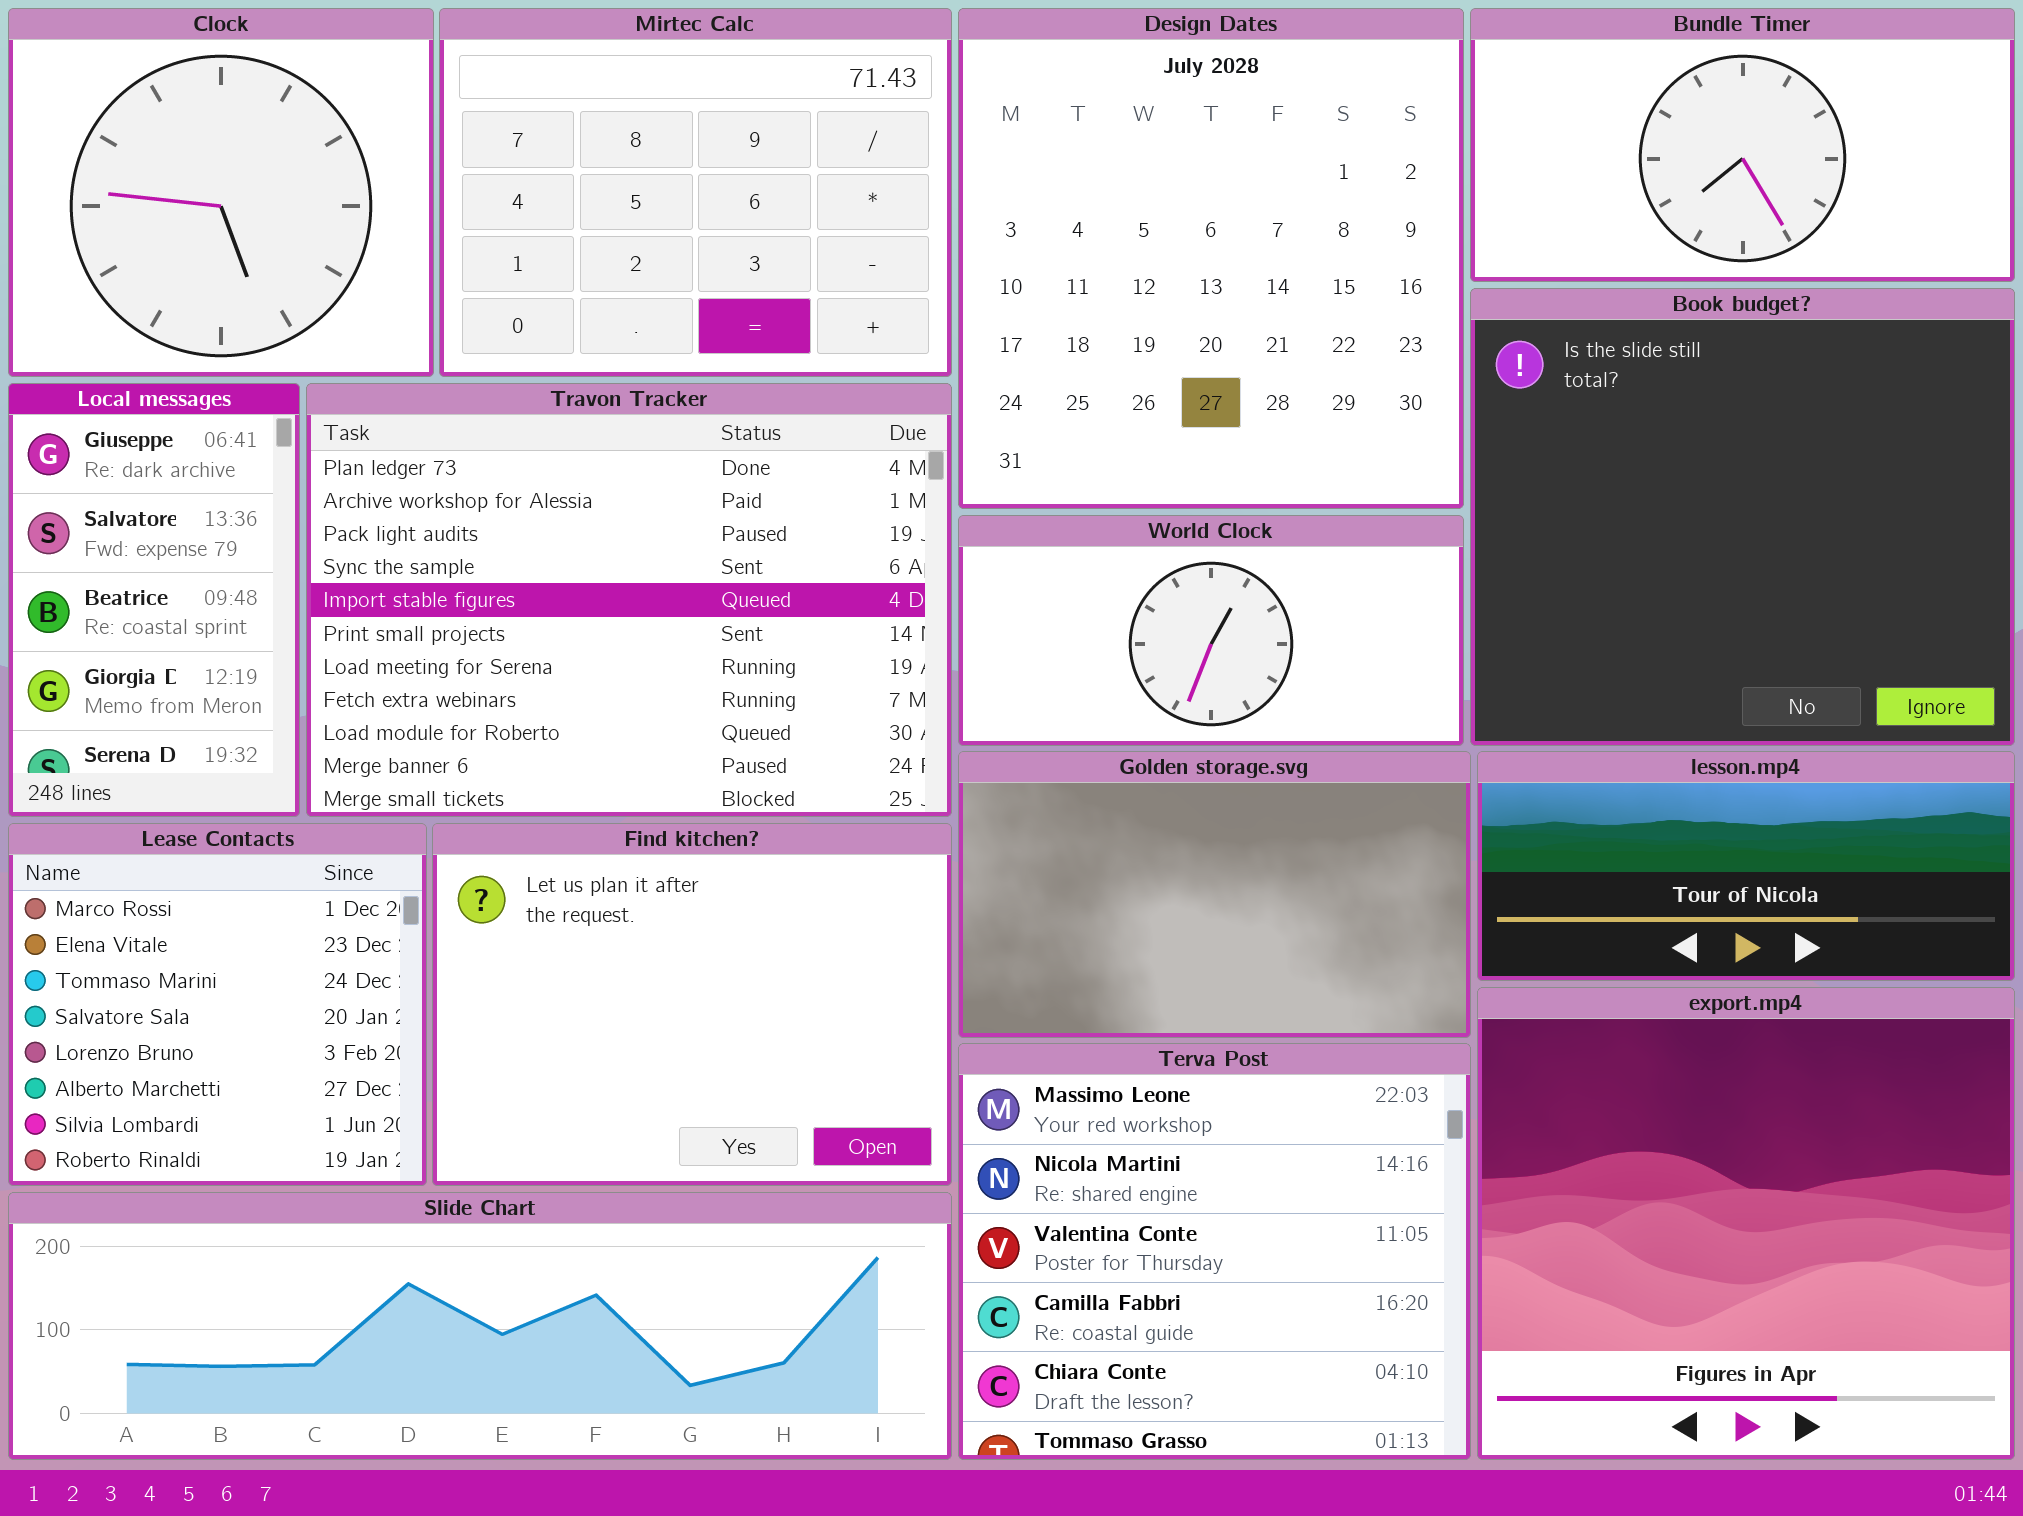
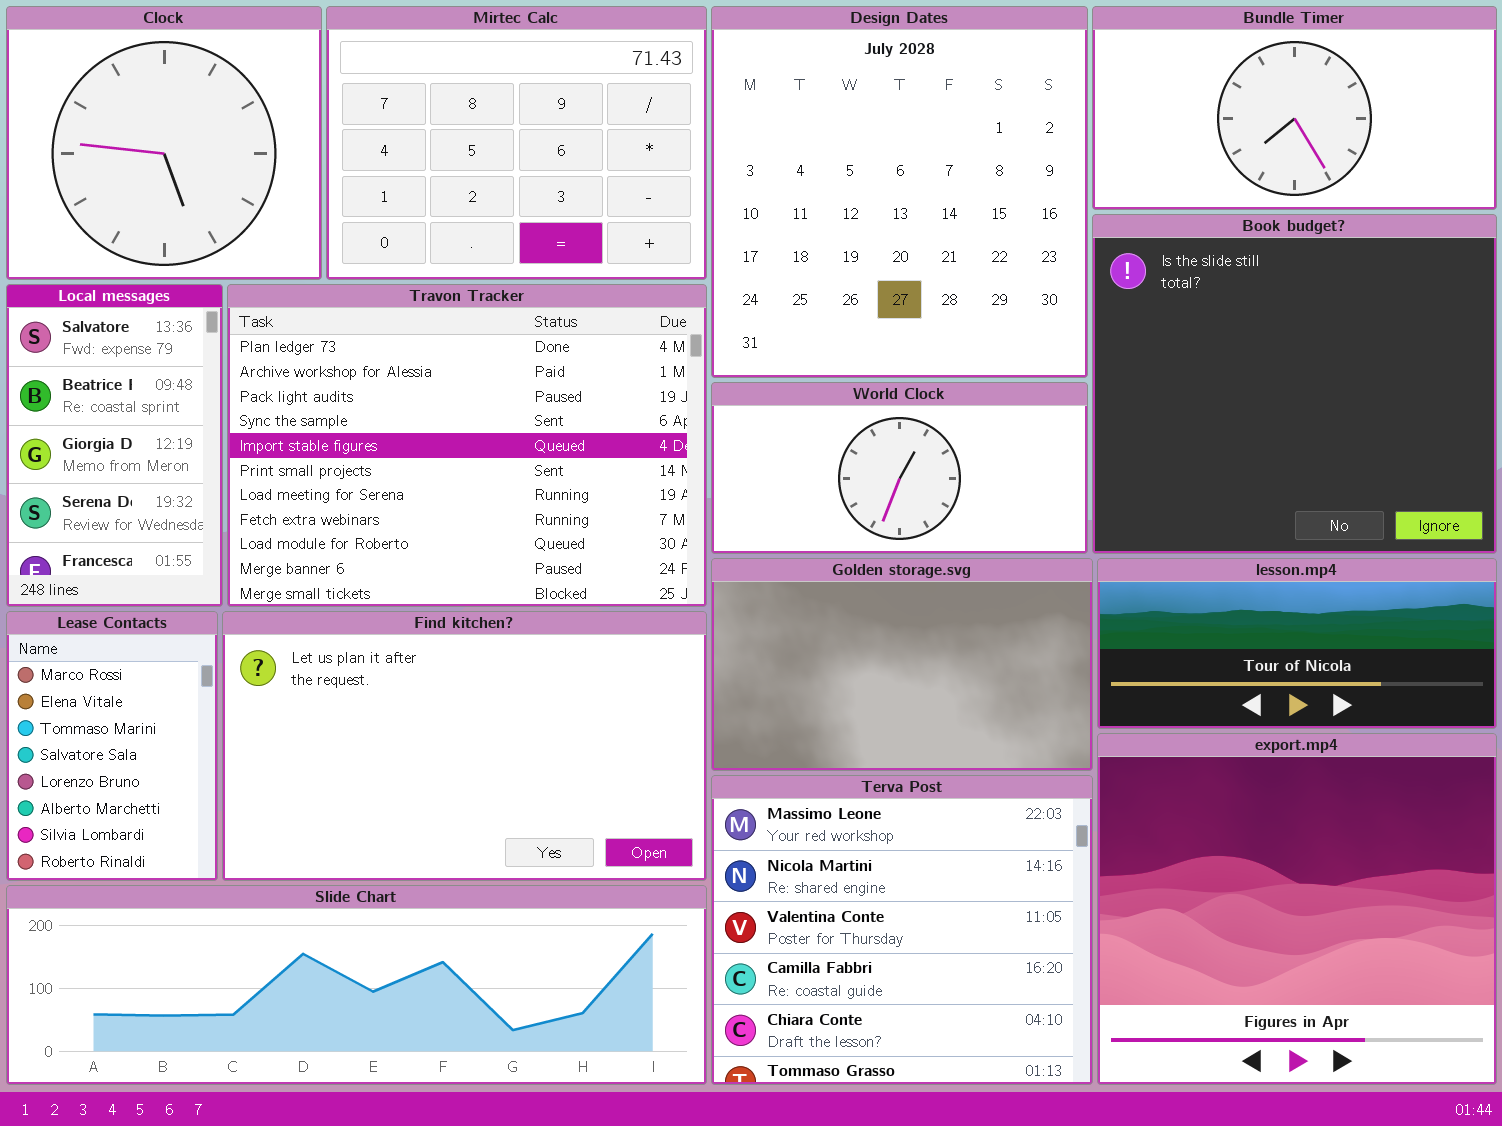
Local messages: [8,383,300,817] -> [6,284,223,607], scrolled down 1 row
Lease Contacts: [8,823,427,1186] -> [6,611,218,881], resized
Find kitchen?: [432,823,952,1186] -> [222,611,707,881], resized

